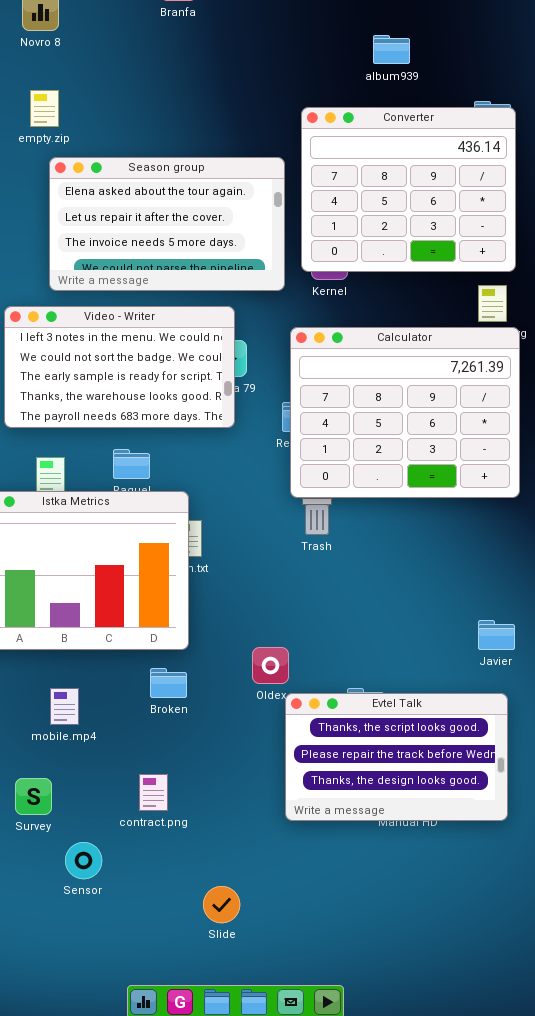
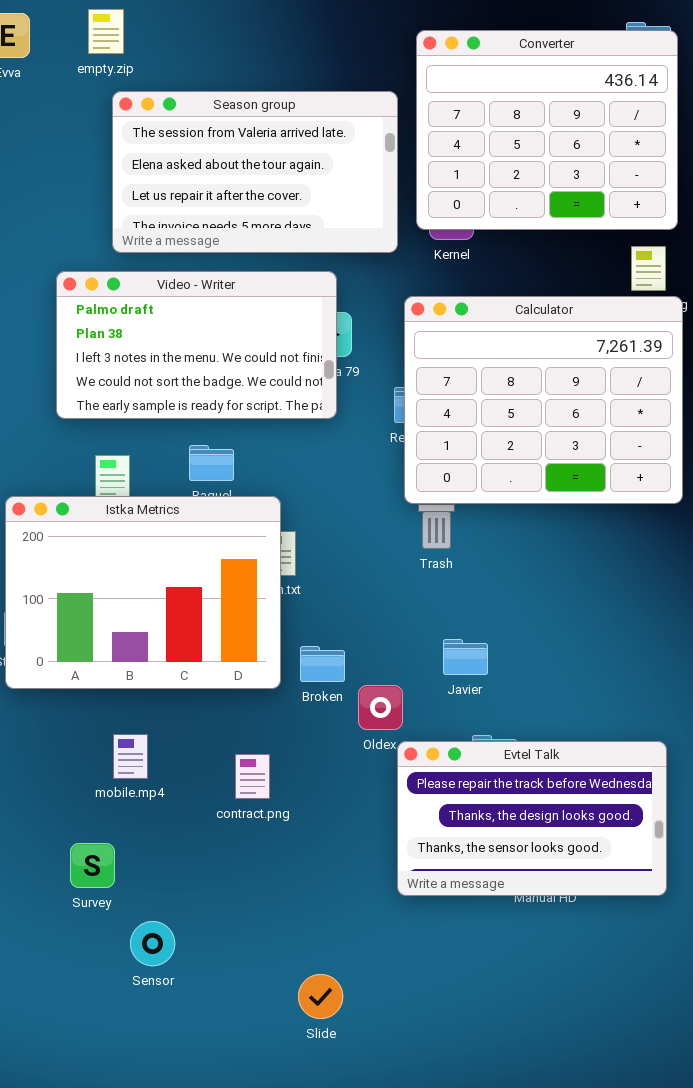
Season group: [49,157,285,291] -> [112,91,398,253], scrolled up 1 row
Video - Writer: [4,306,235,428] -> [56,271,337,419], scrolled up 2 rows
Javier: [478,620,515,650] -> [443,639,488,675], moved
Broken: [150,668,187,698] -> [300,646,345,682], moved
Evtel Talk: [285,693,508,821] -> [397,741,667,896], scrolled down 1 row
contract.png: [139,774,168,811] -> [235,754,270,799], moved

